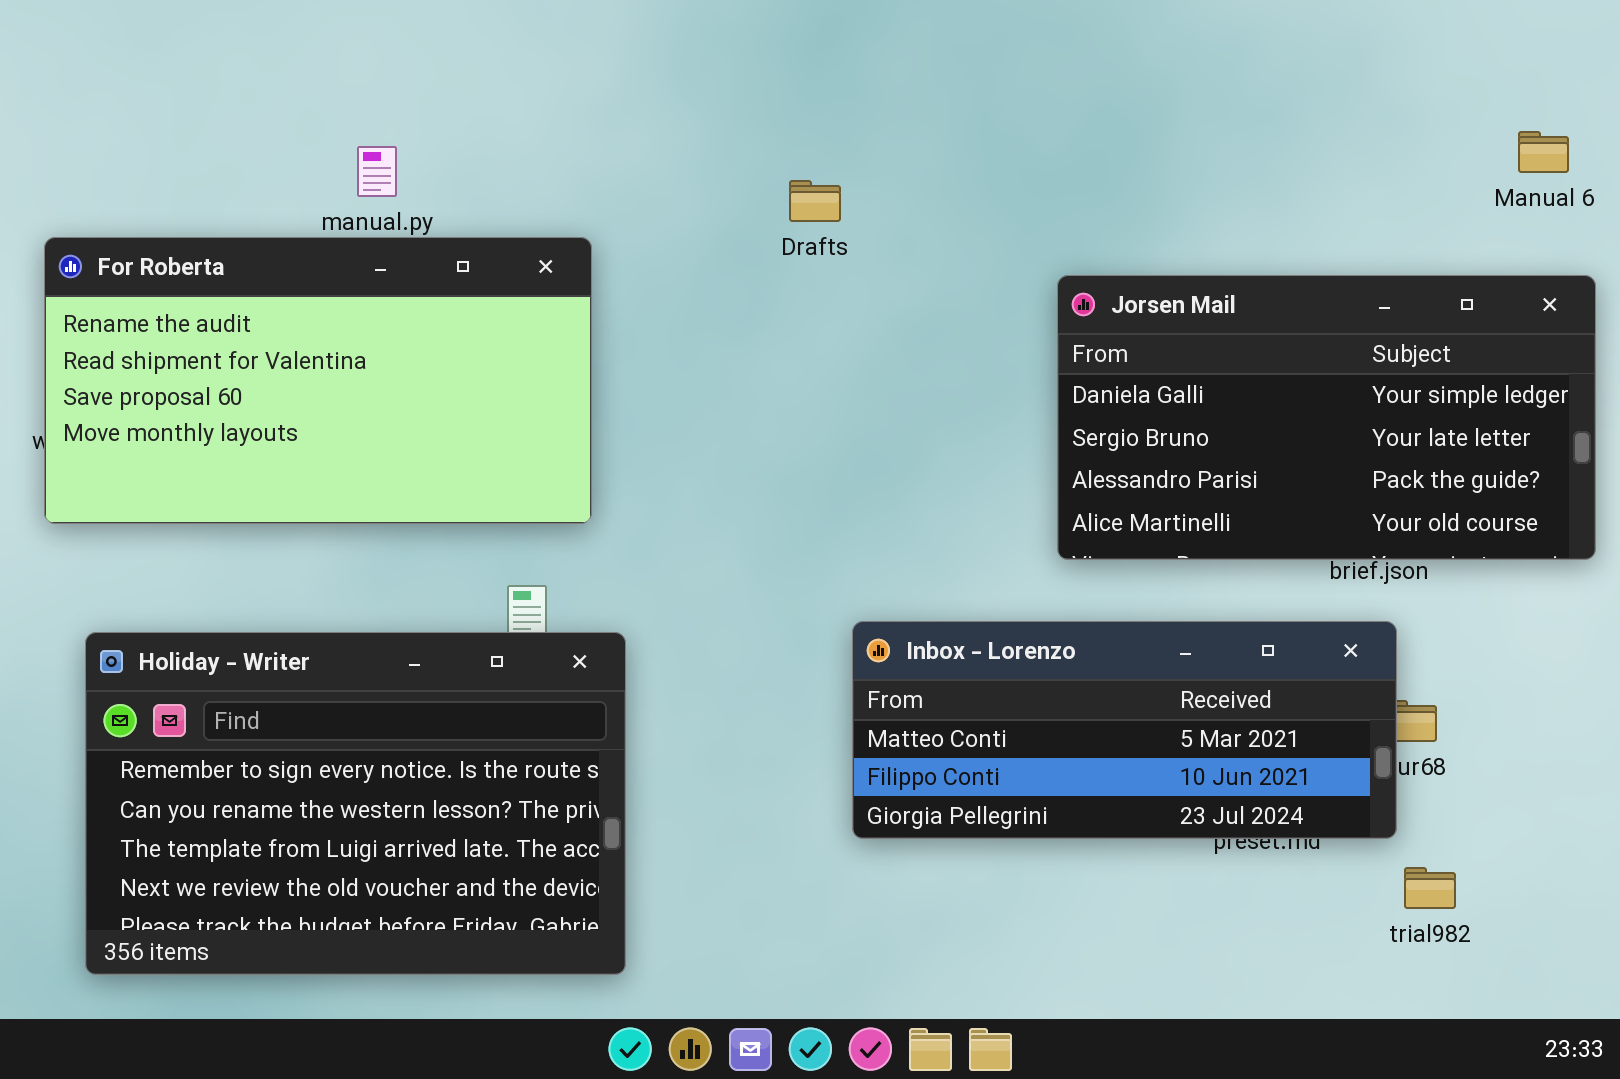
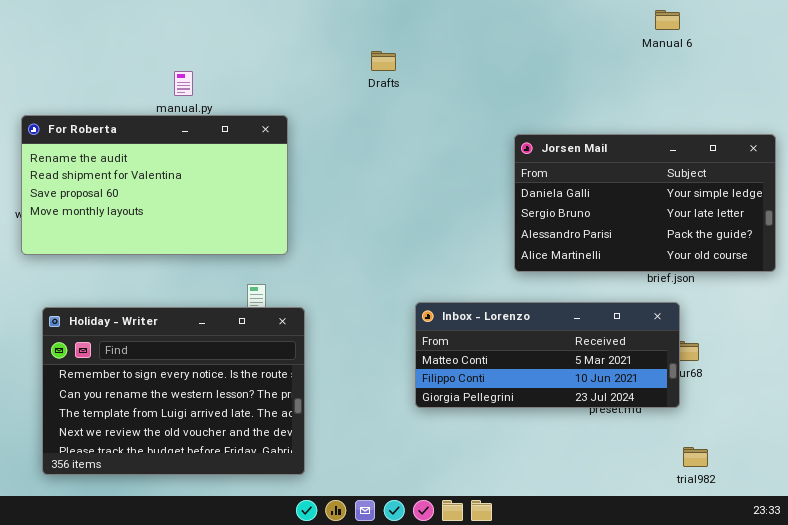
Manual 6: [1518,131,1569,173] -> [655,10,680,30], moved
Drafts: [789,180,841,222] -> [371,51,396,71], moved
trial982: [1404,867,1456,909] -> [683,447,708,467], moved

